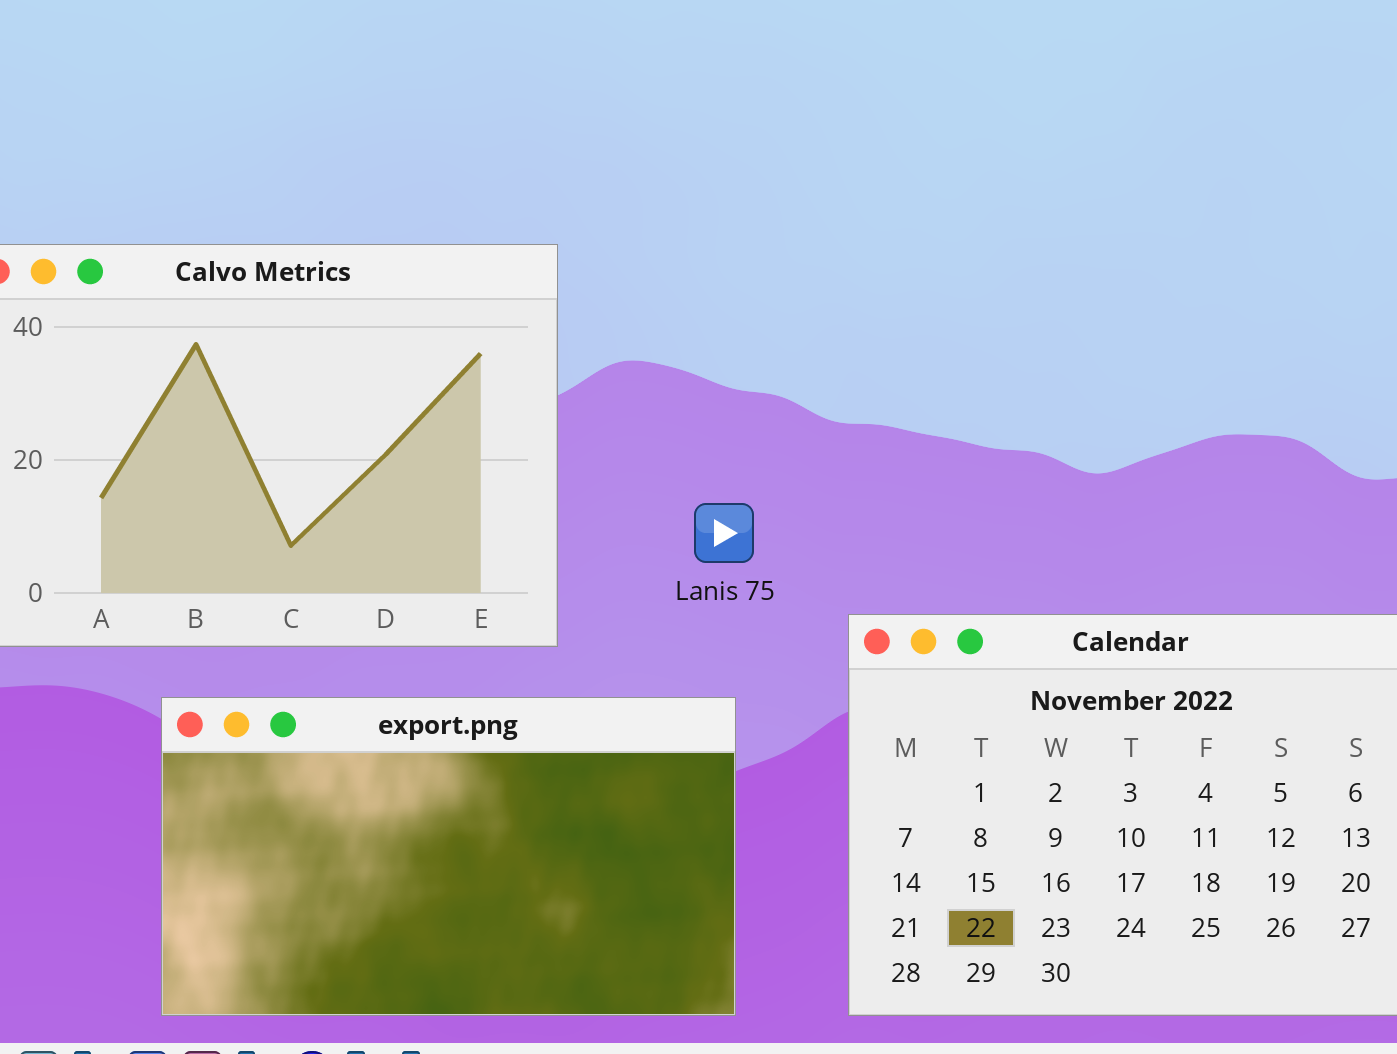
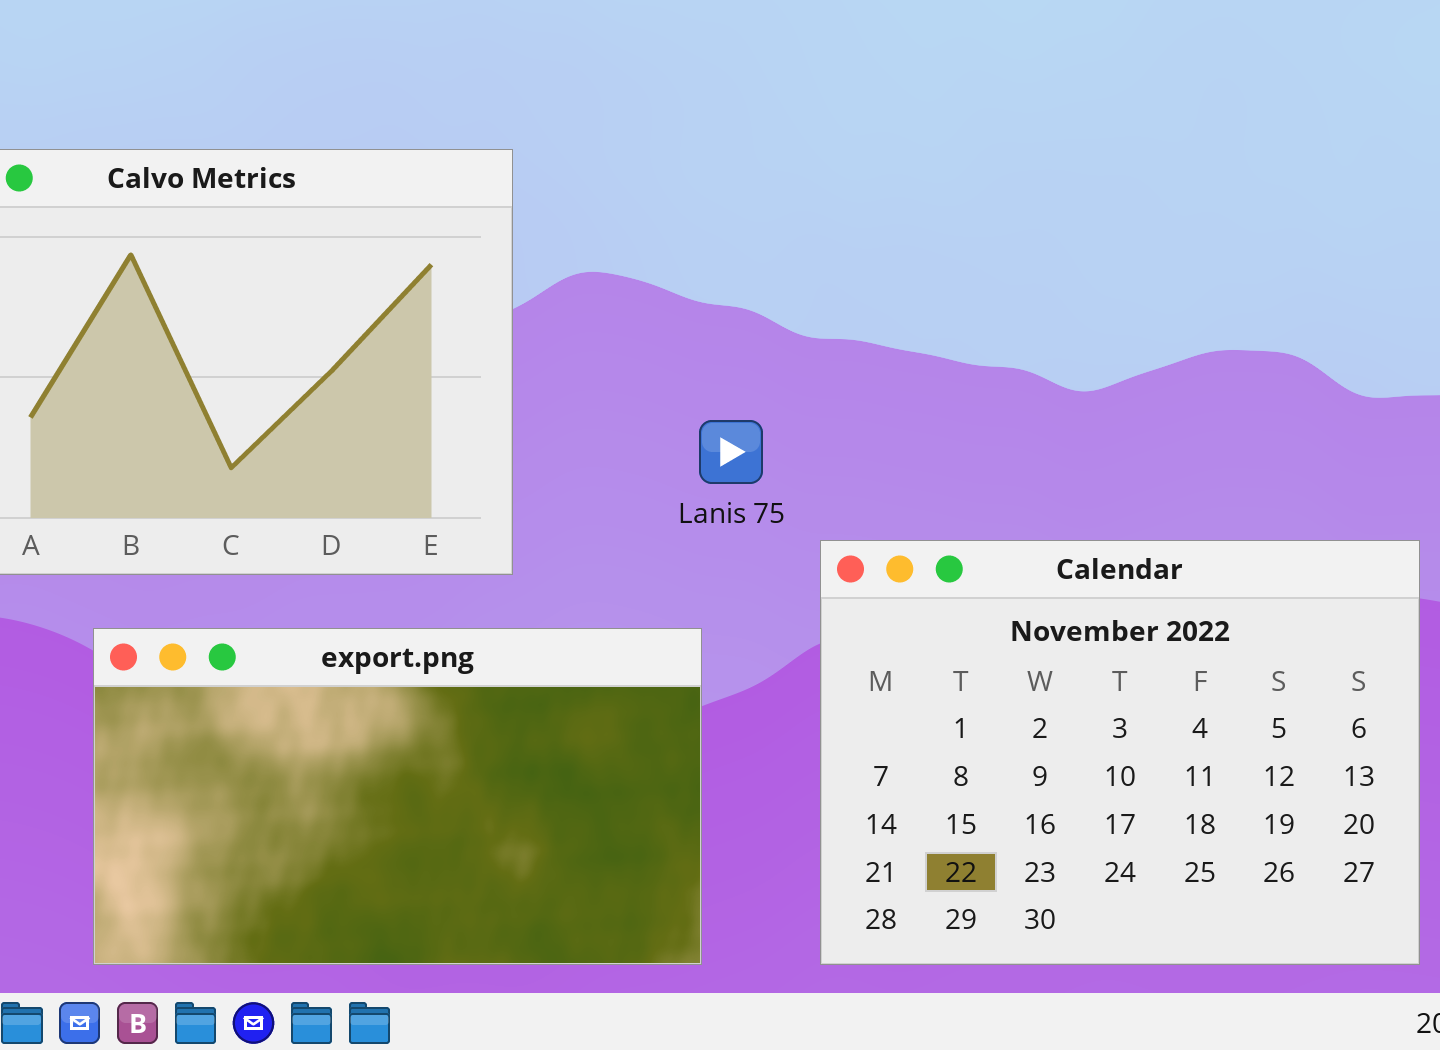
Lanis 75: [694,503,754,563] -> [699,420,763,484], moved

